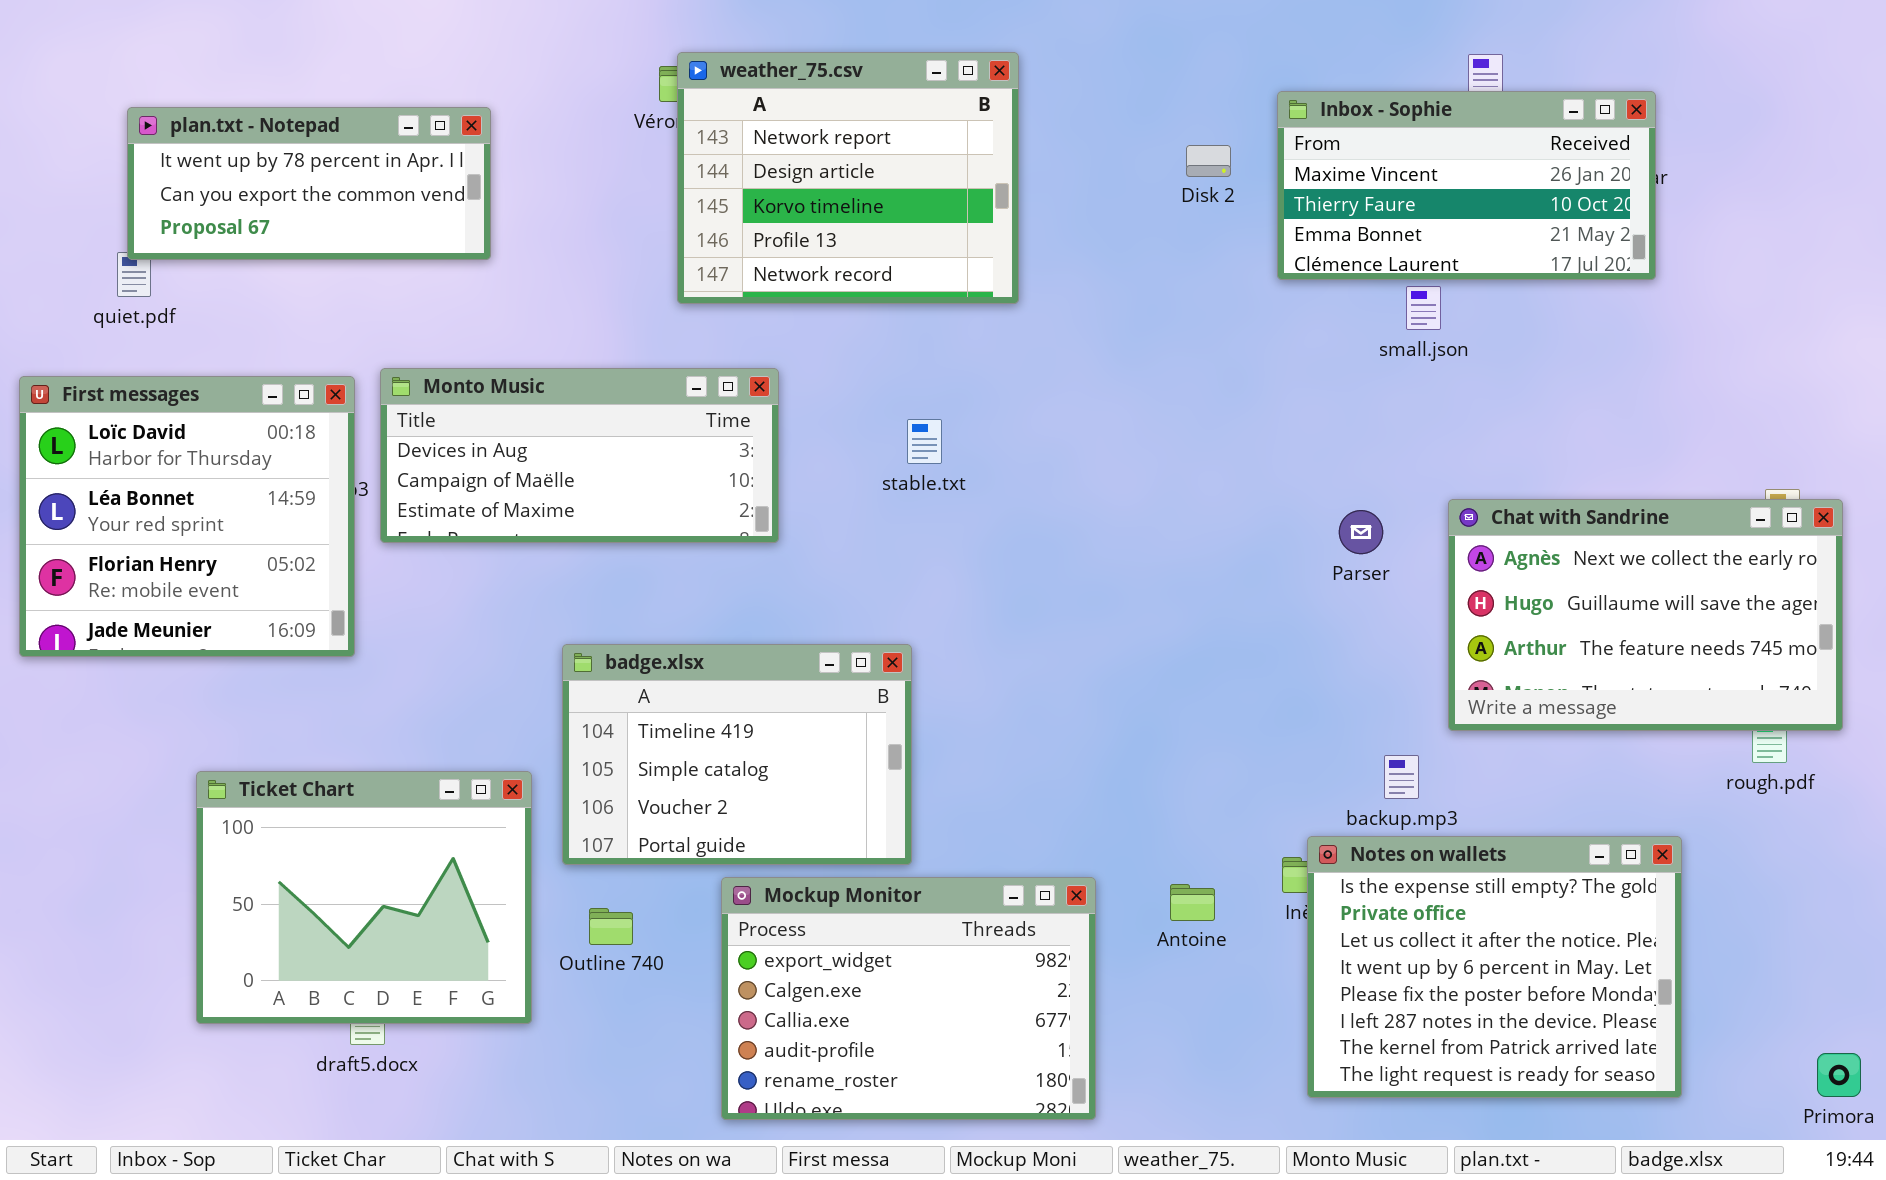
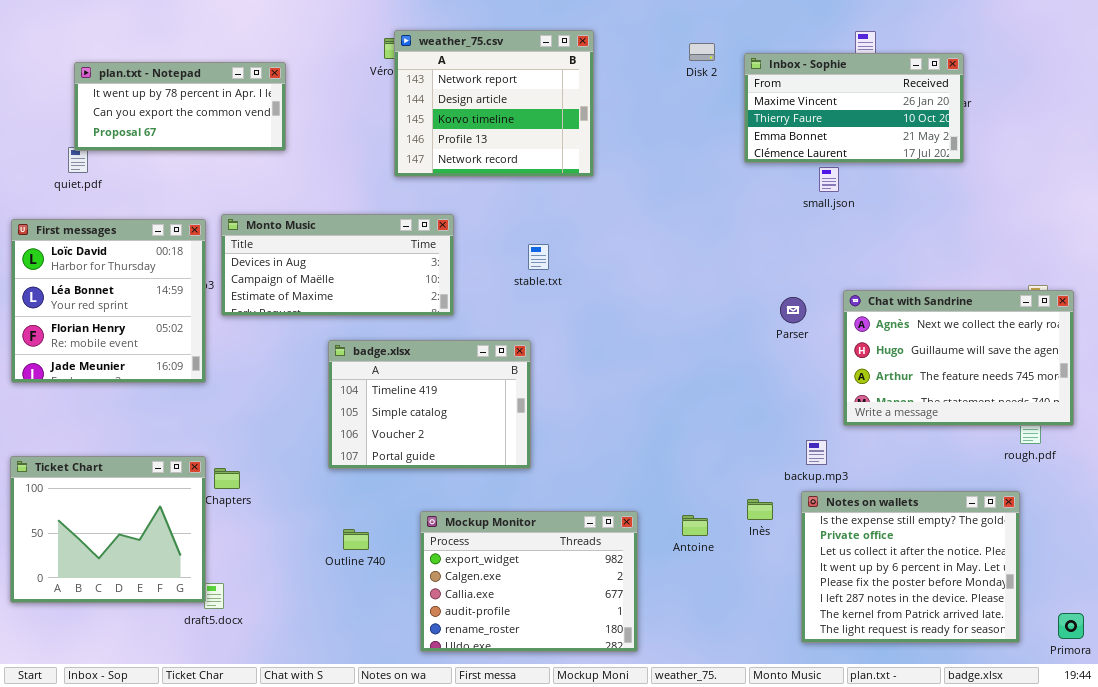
Disk 2: [1186,145,1231,177] -> [689,43,715,61], moved
badge.xlsx: [562,644,912,865] -> [328,340,531,469], moved
Ticket Chart: [196,771,532,1024] -> [10,456,206,603], moved
Notes on wallets: [1307,836,1682,1098] -> [801,491,1020,643], moved

